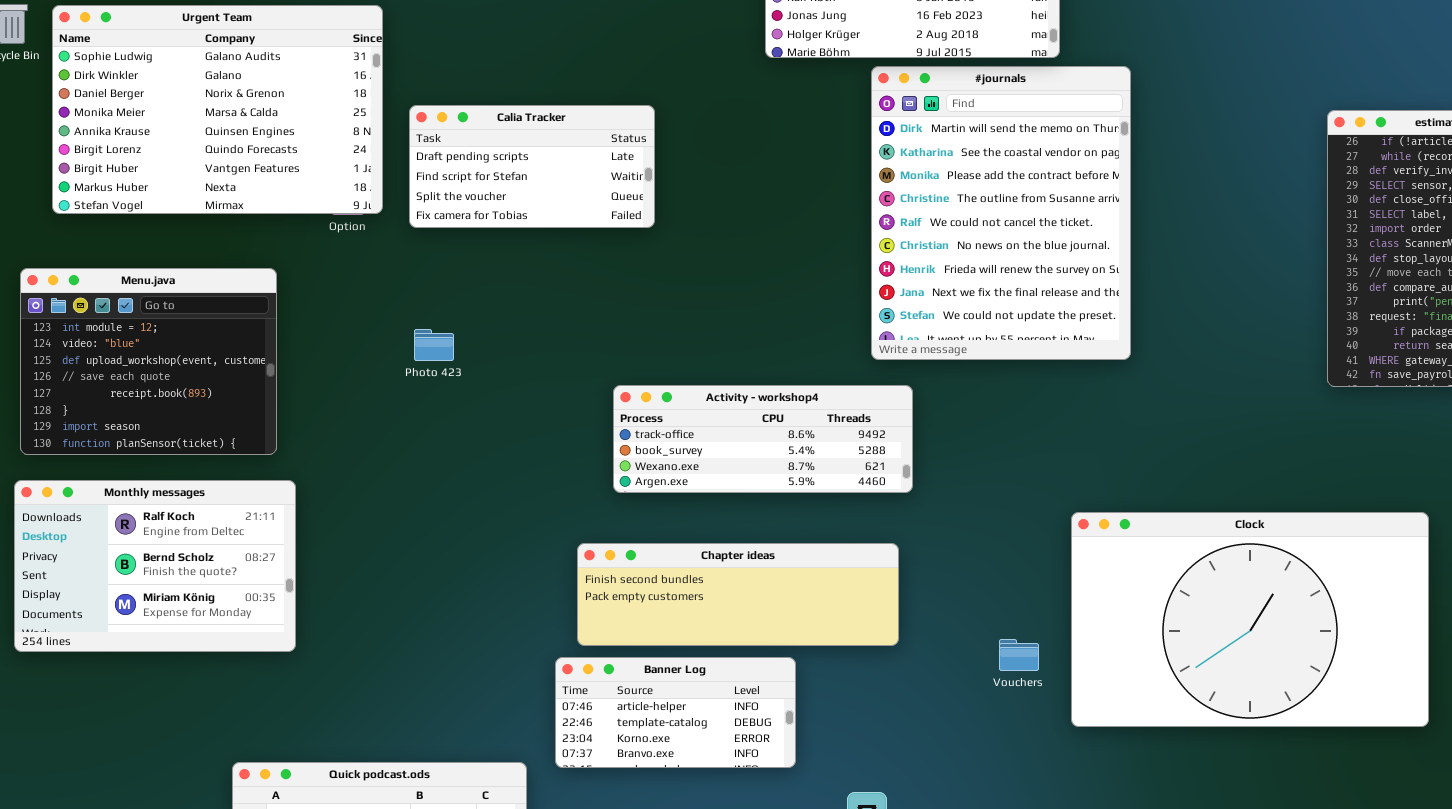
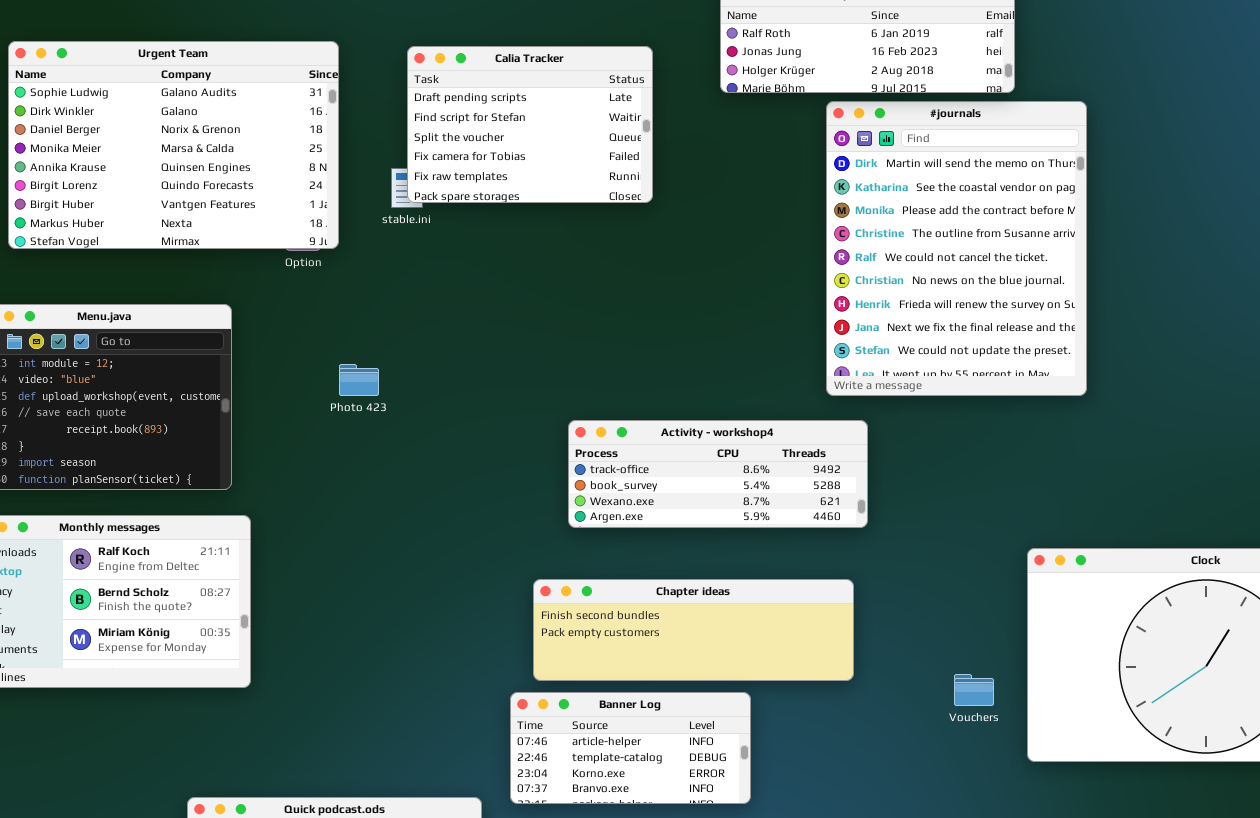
Calia Tracker: [409,105,655,228] -> [407,46,653,203], moved, resized
Photo 423: [414,329,454,361] -> [339,364,379,396], moved

